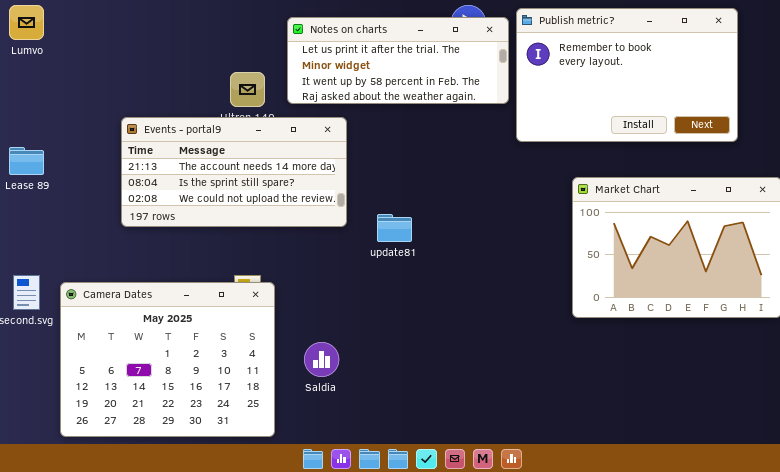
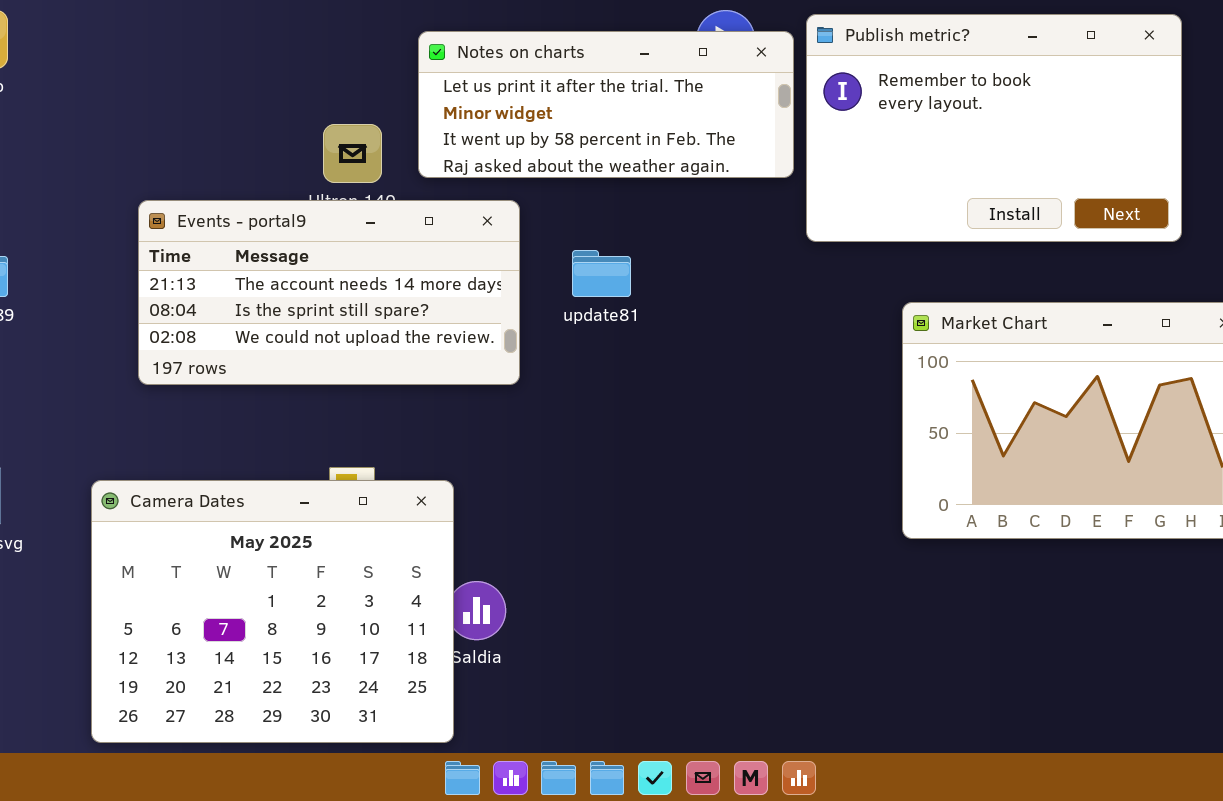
update81: [377,214,412,242] -> [572,250,631,297], moved
Camera Dates: [60,282,275,437] -> [91,480,454,743], moved

